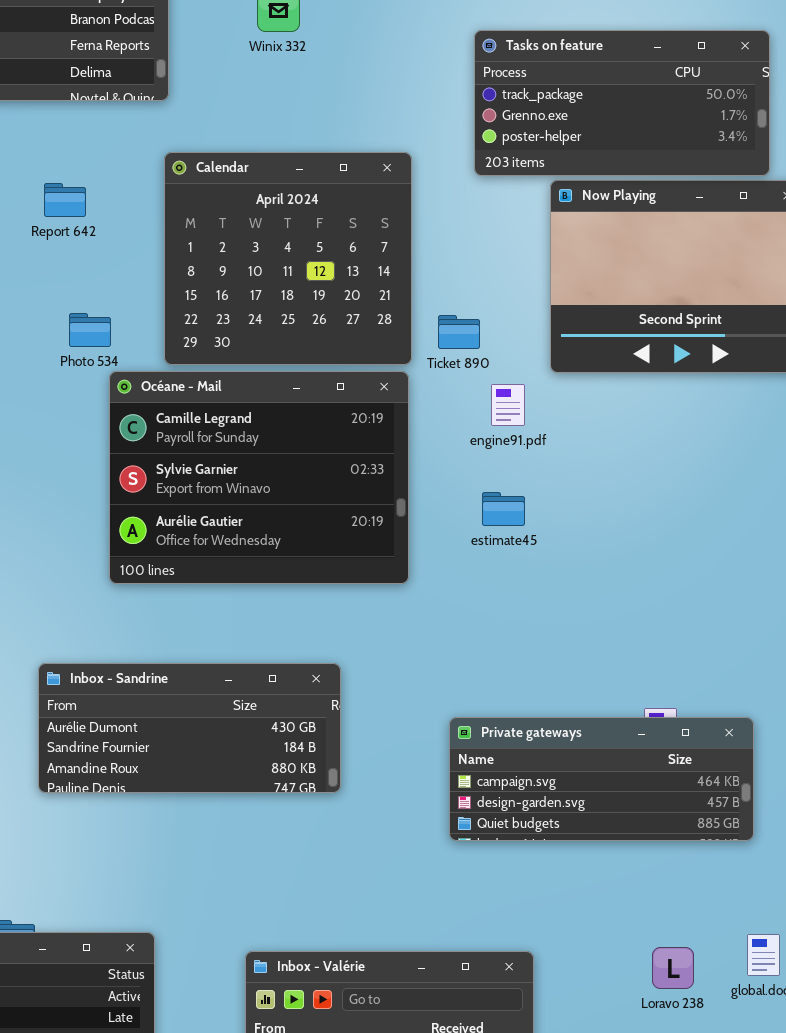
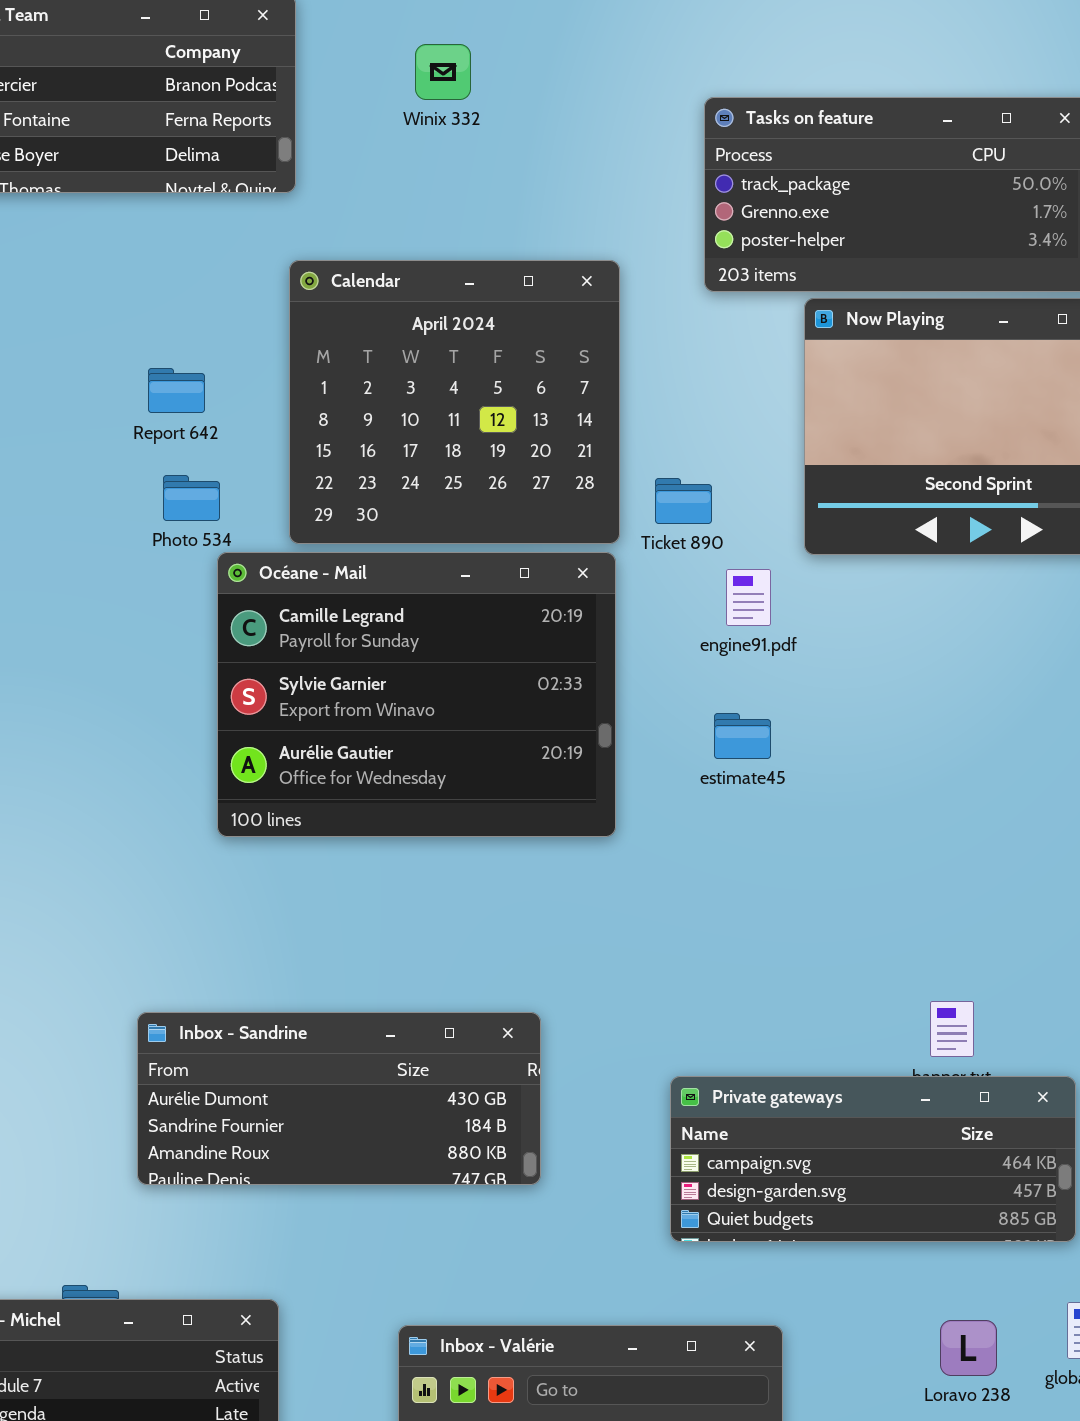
Report 642: [44,183,86,217] -> [148,368,205,413], moved
Inbox - Sandrine: [38,663,341,793] -> [137,1012,541,1185], moved
Private gateways: [449,717,754,841] -> [670,1076,1076,1242], moved

